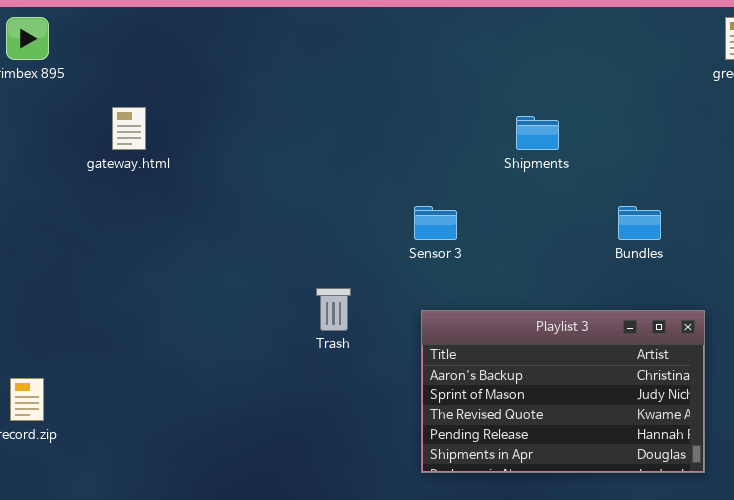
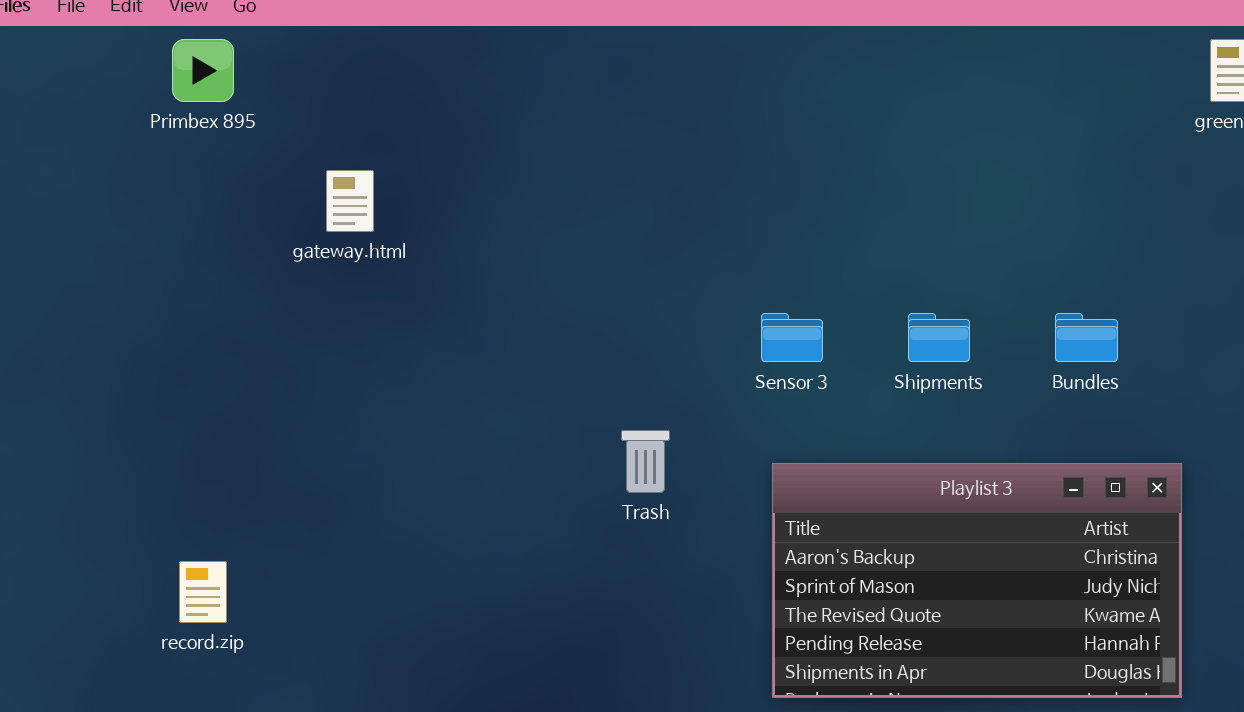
Shipments: [516,116,559,150] -> [908,313,970,362], moved

